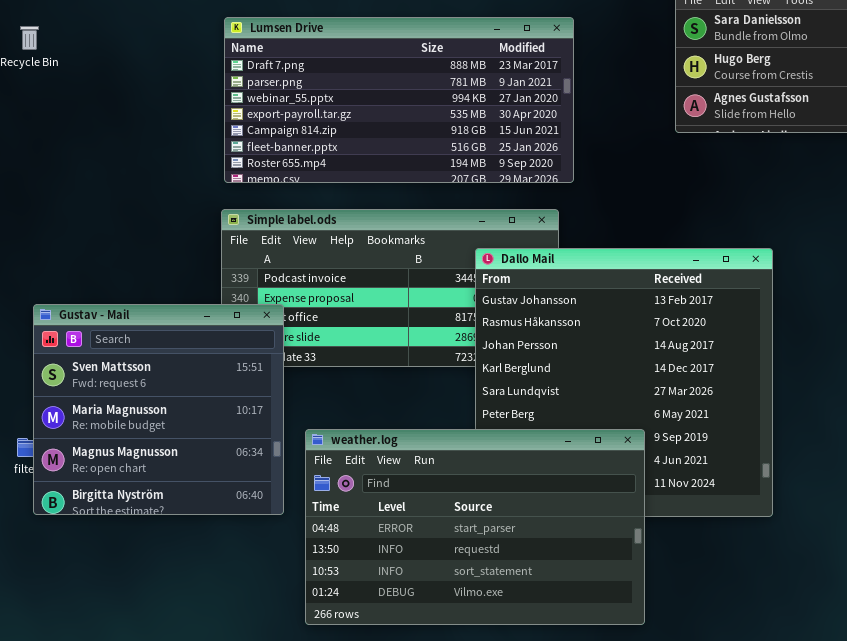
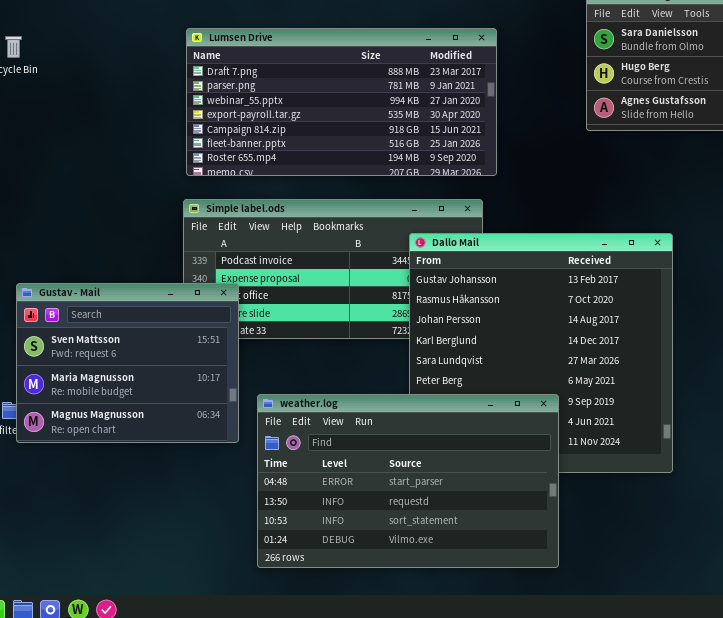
Gustav - Mail: [33,304,284,515] -> [16,283,239,443], resized

